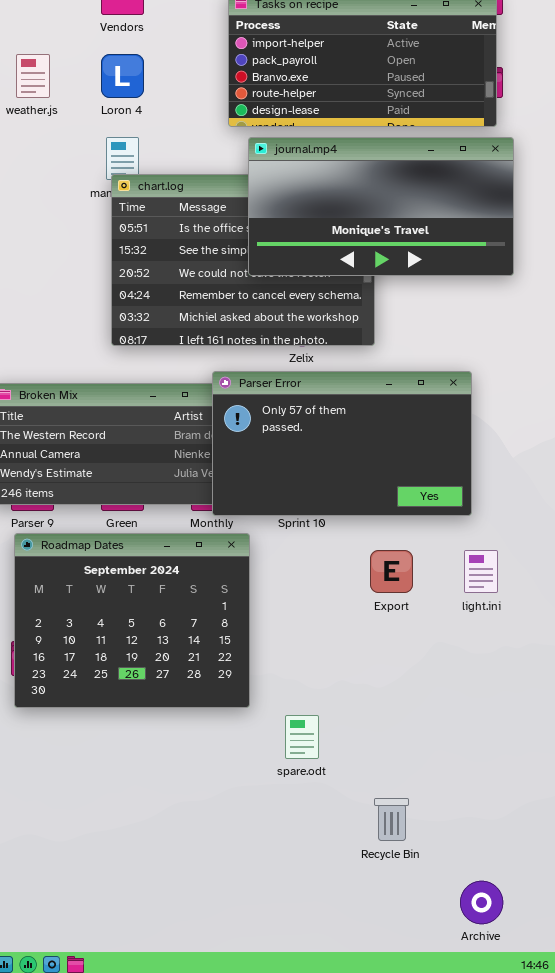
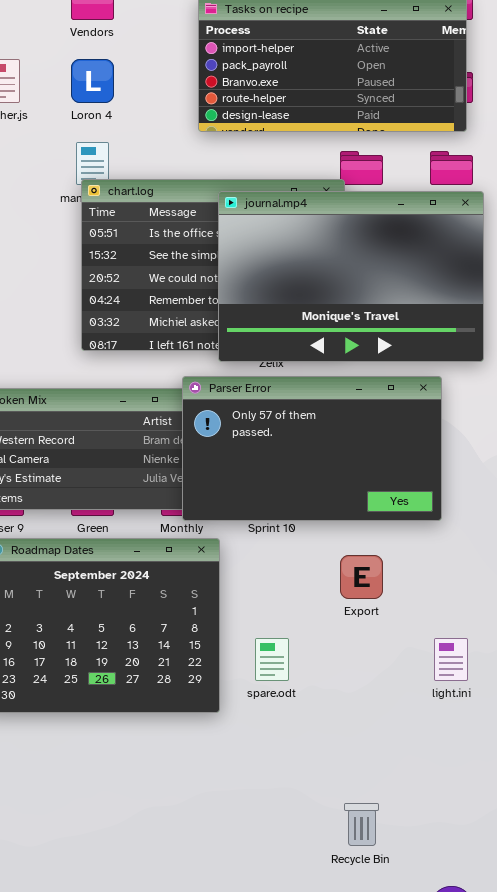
journal.mp4: [248,137,514,276] -> [218,191,484,362], moved, resized
light.ini: [464,550,498,593] -> [434,638,468,681], moved
spare.odt: [285,715,319,759] -> [255,638,289,681], moved

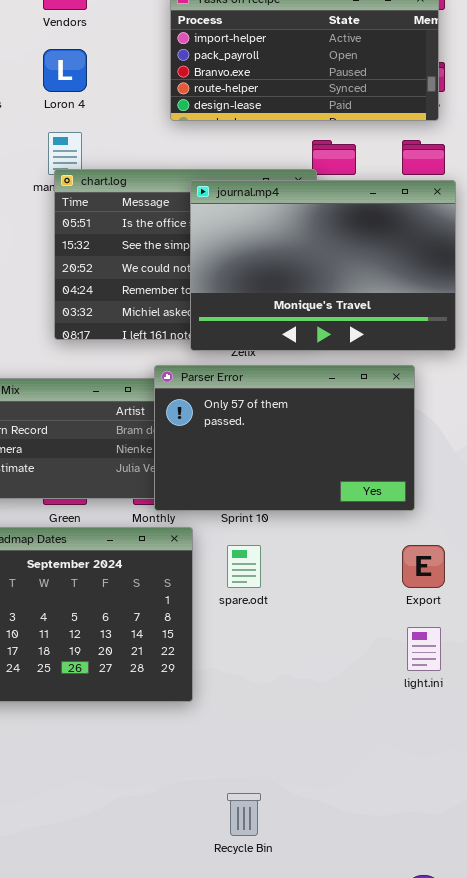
Export: [340,555,383,599] -> [402,545,445,588], moved
spare.odt: [255,638,289,681] -> [227,545,261,588], moved
Recycle Bin: [344,803,379,846] -> [227,793,261,836], moved

